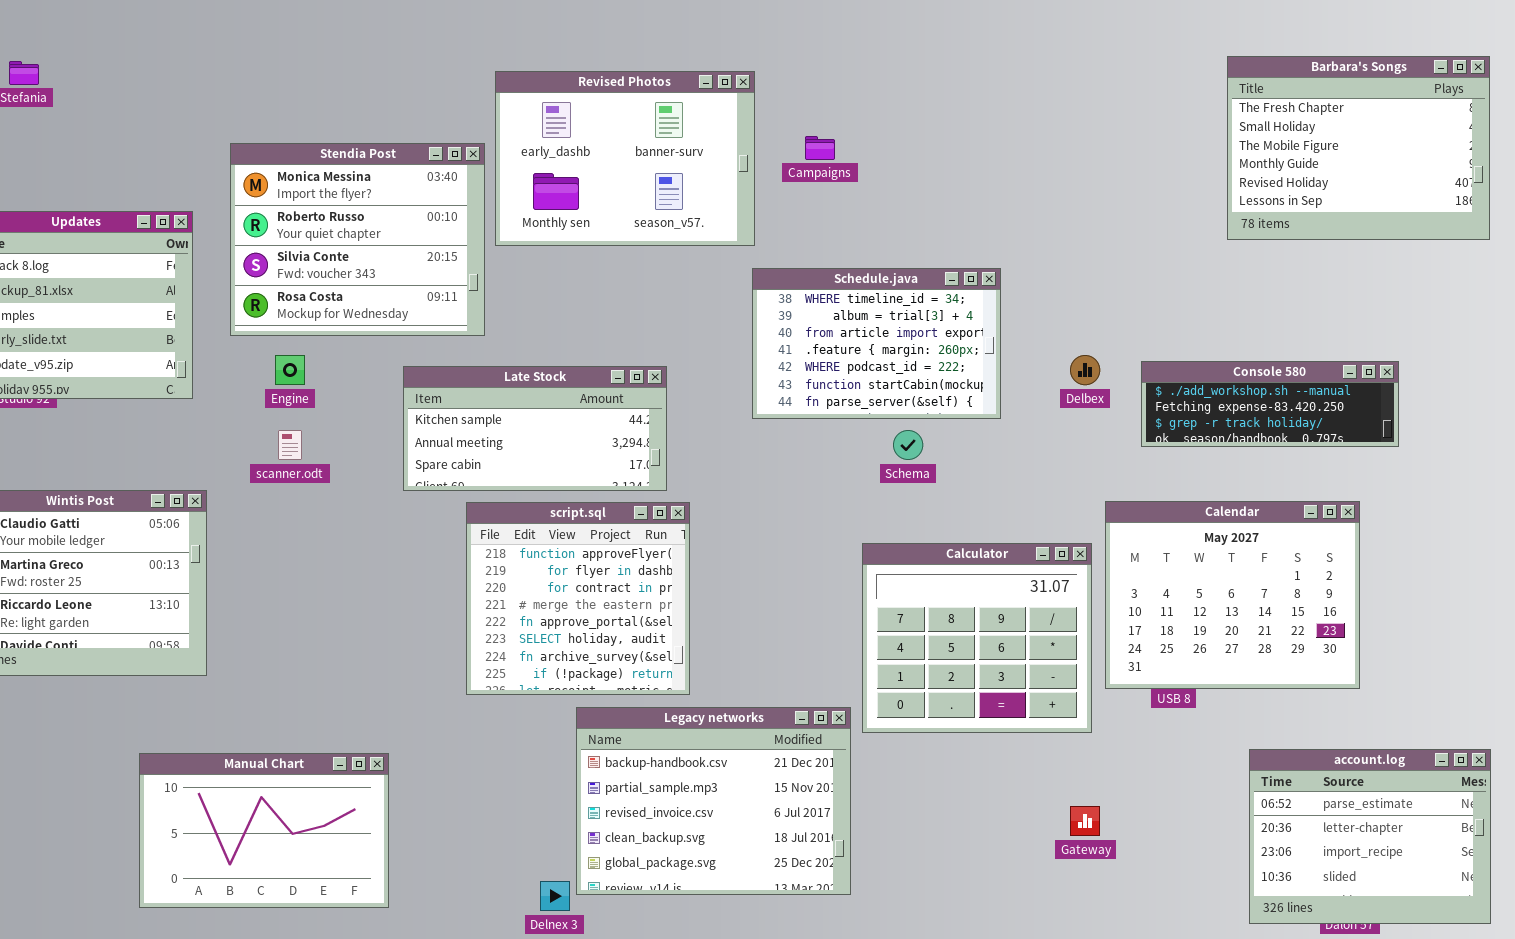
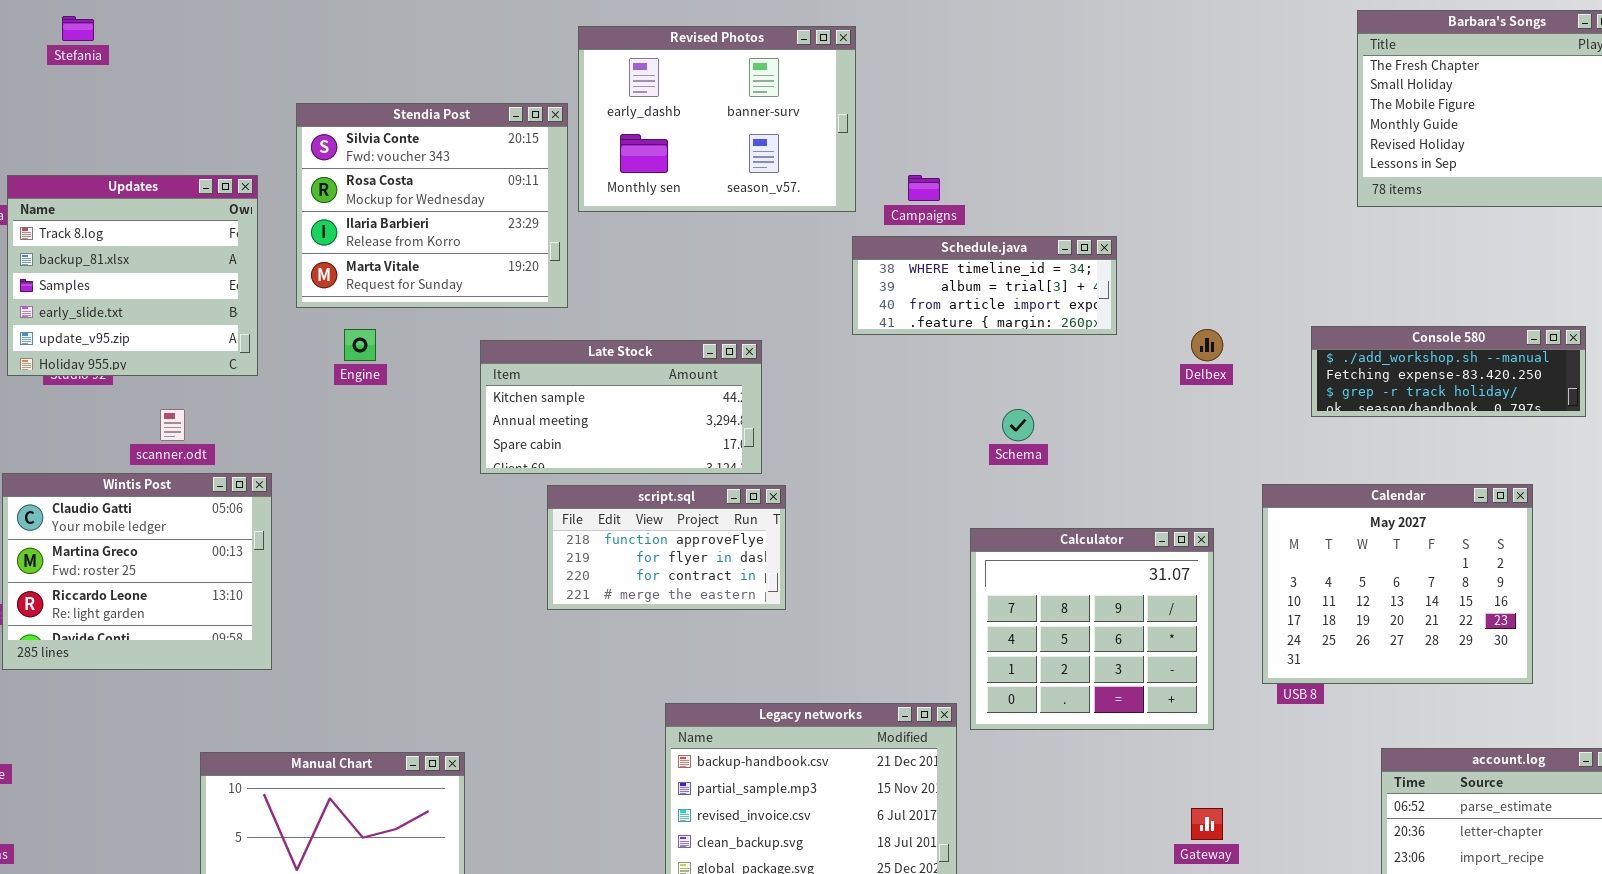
Campaigns: [805,136,835,160] -> [908,175,940,201], moved
Stendia Post: [230,143,485,336] -> [296,103,568,308], scrolled down 2 rows
Schedule.java: [752,268,1001,419] -> [852,236,1117,335], resized
Console 580: [1141,361,1399,447] -> [1311,326,1586,417], moved
scanner.odt: [278,430,302,460] -> [160,409,185,441], moved
Calendar: [1105,501,1360,689] -> [1262,484,1533,684], moved
script.sql: [466,502,690,695] -> [547,485,786,610], resized

